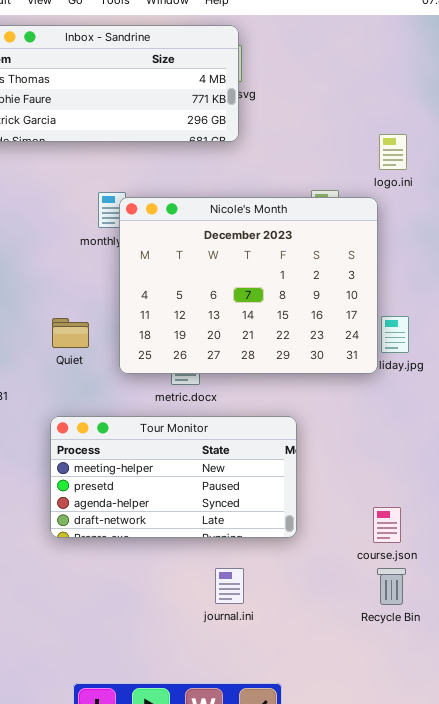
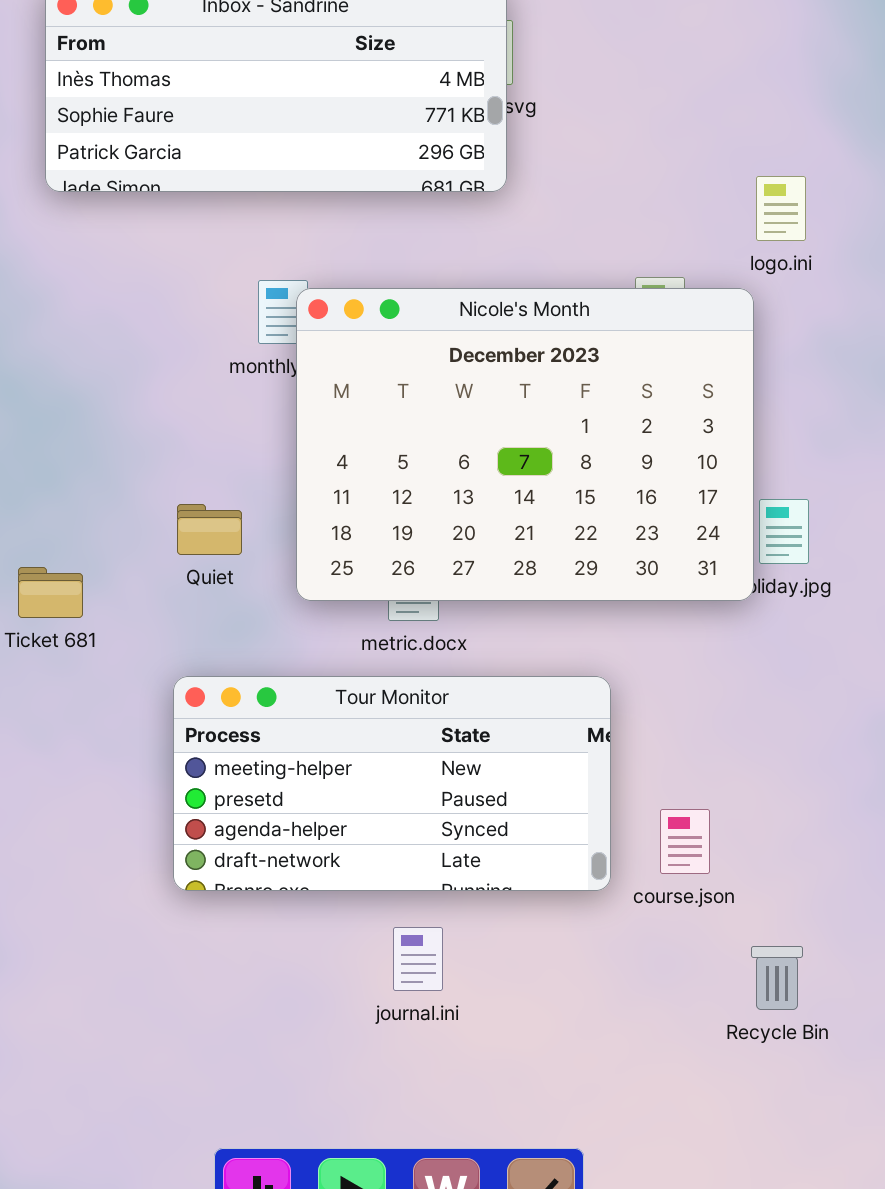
course.json: [373,507,401,543] -> [660,809,710,874], moved
journal.ini: [215,568,244,604] -> [393,927,443,991], moved

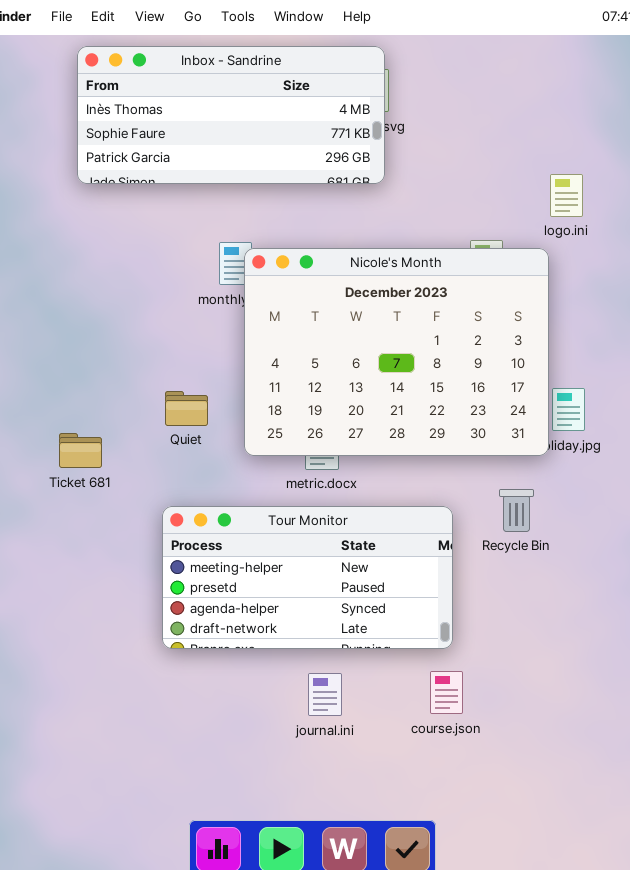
course.json: [660,809,710,874] -> [430,671,463,714], moved
Recycle Bin: [751,946,803,1010] -> [499,489,534,532], moved

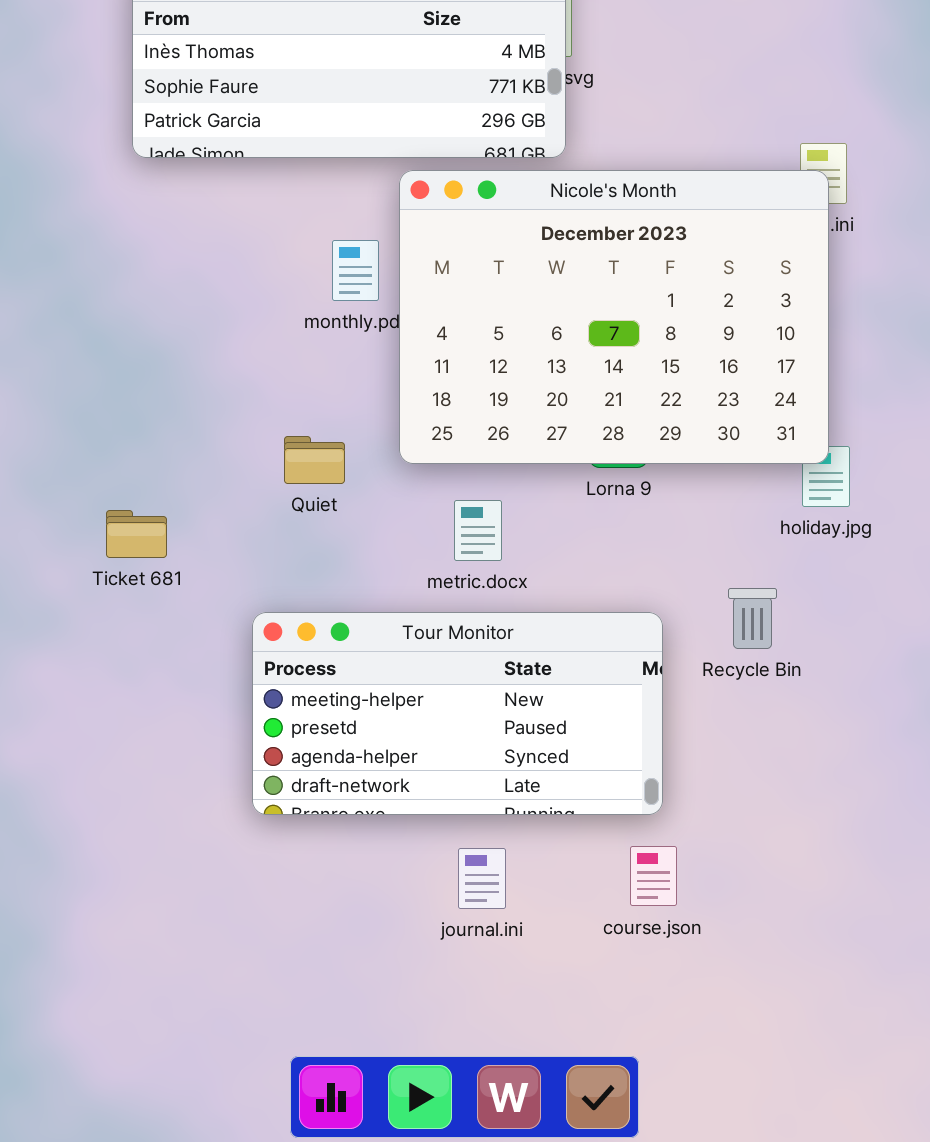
Nicole's Month: [244,248,549,456] -> [399,170,829,464], moved
Quiet: [165,391,208,426] -> [284,436,345,484], moved

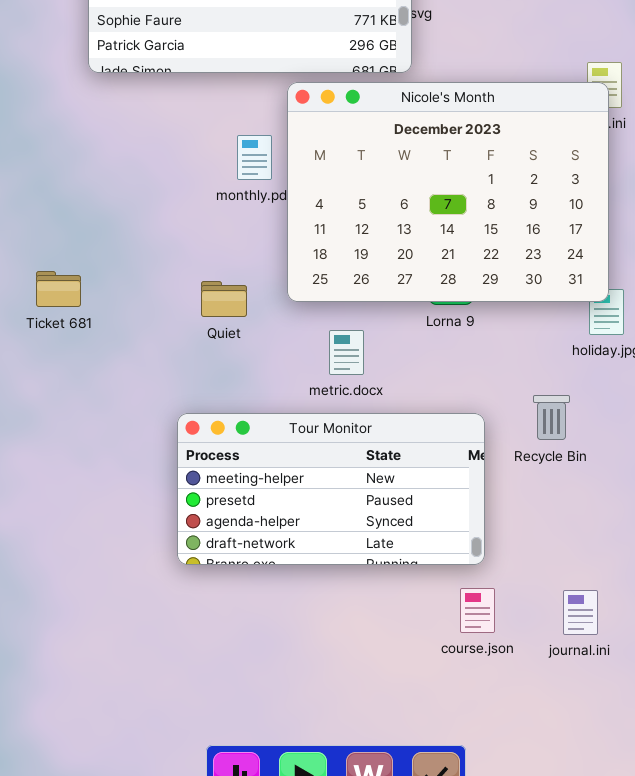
Ticket 681: [106,510,167,558] -> [36,271,81,307], moved
journal.ini: [458,848,506,909] -> [563,590,598,635], moved

